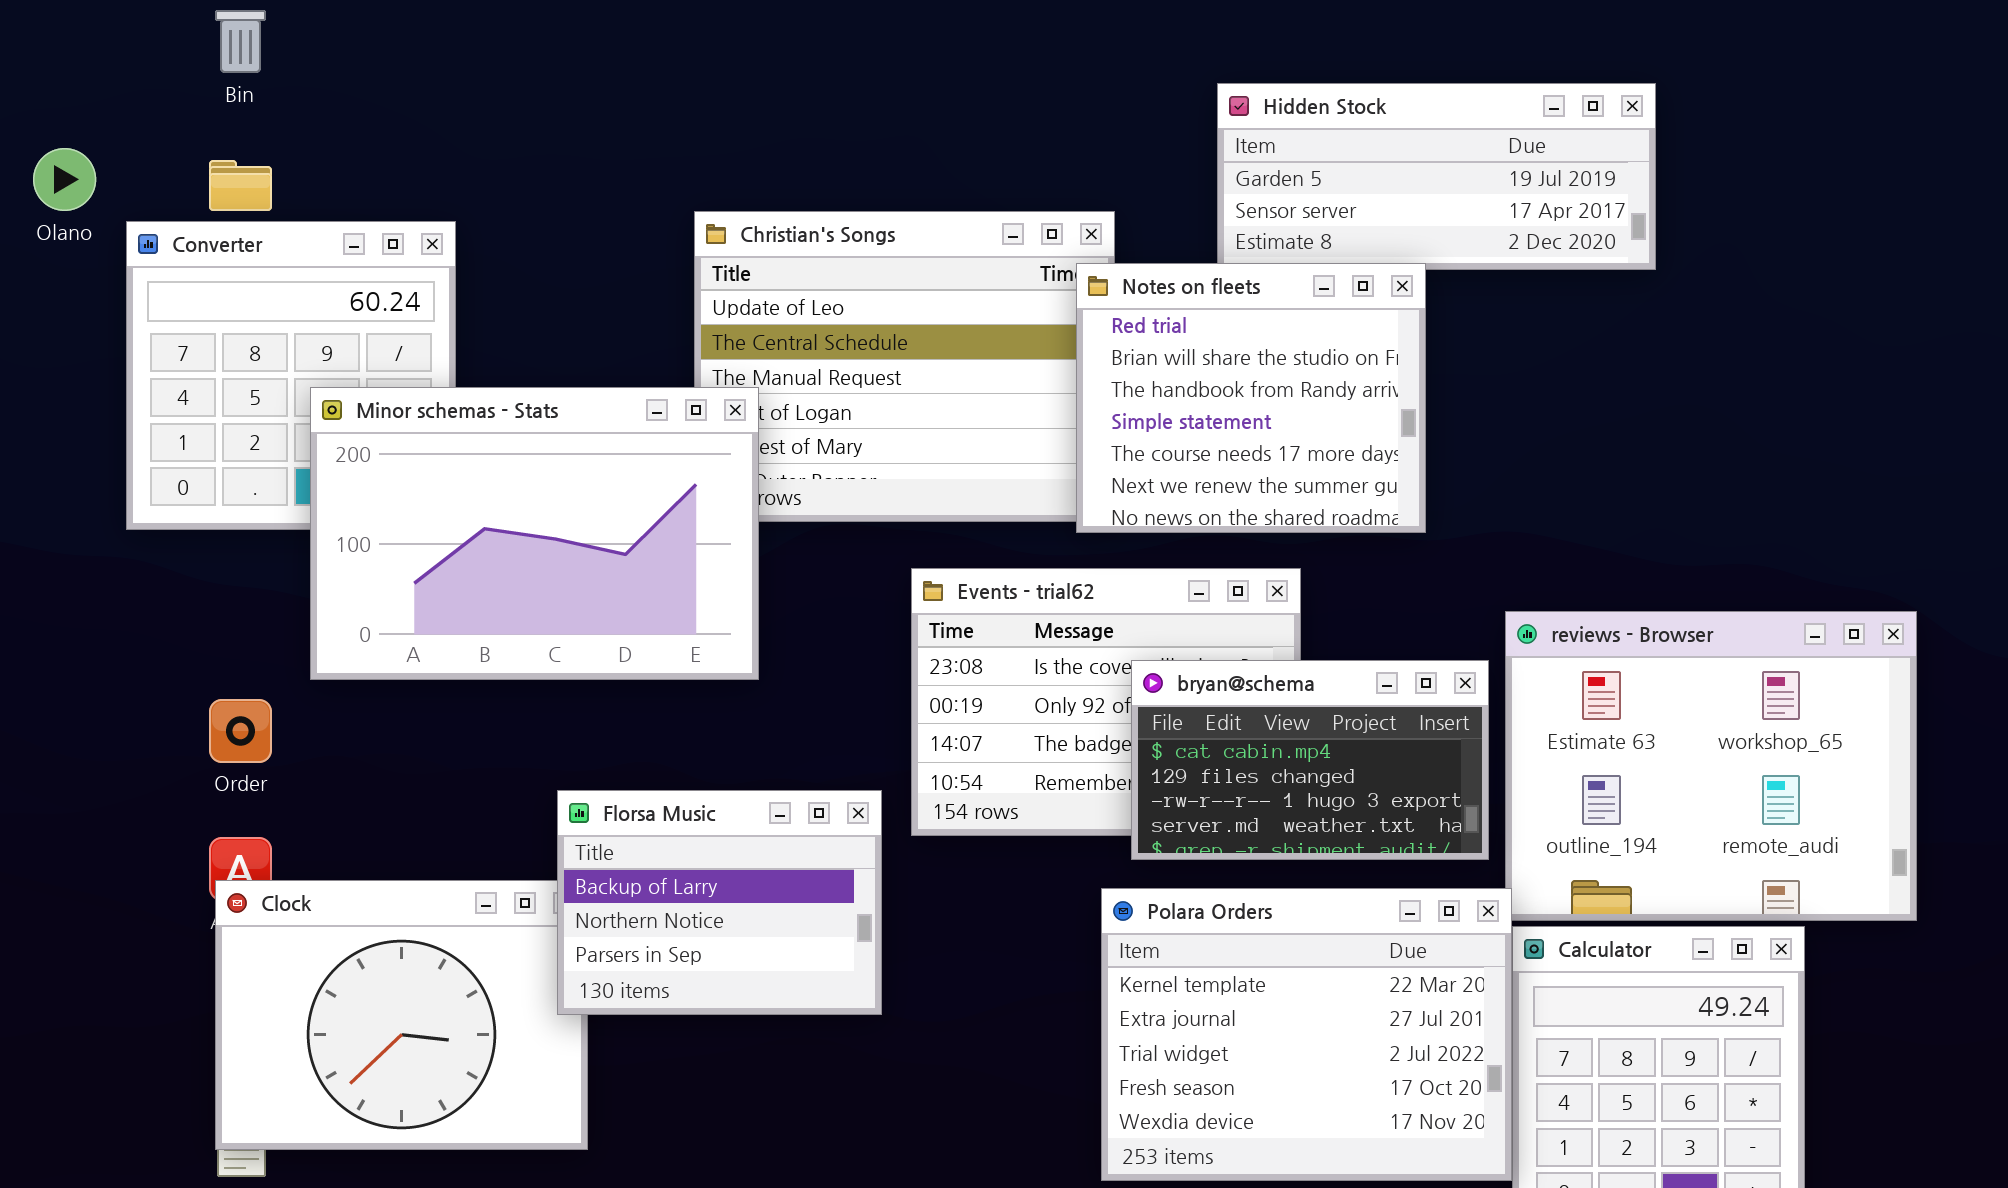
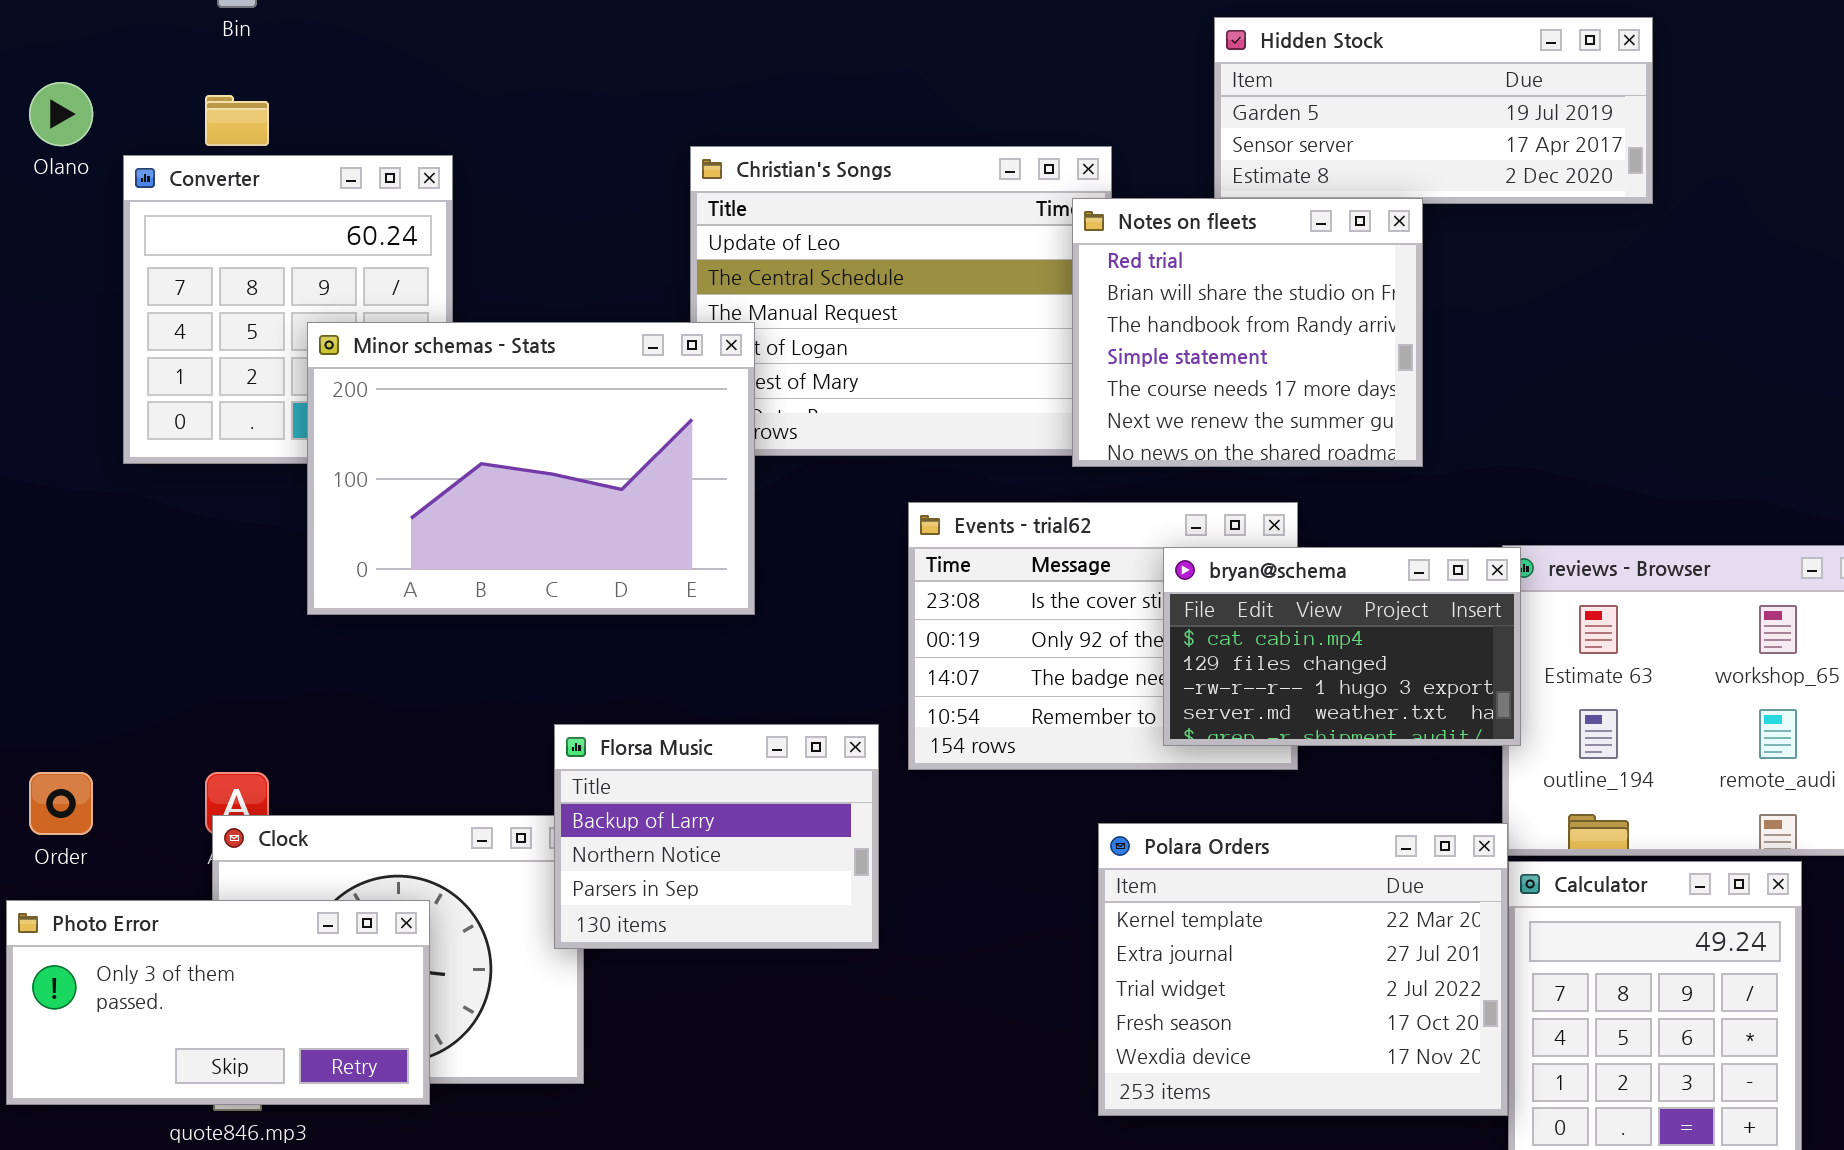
bryan@schema: [1131,660,1489,860] -> [1163,547,1521,746], moved
Order: [209,699,272,763] -> [29,772,93,835], moved
Photo Error: none -> [6,900,430,1105], opened

